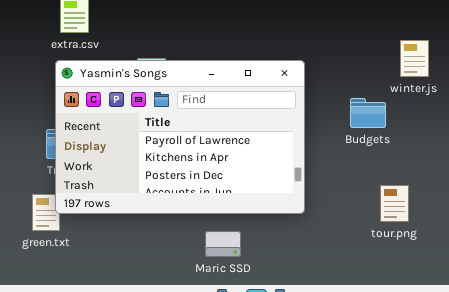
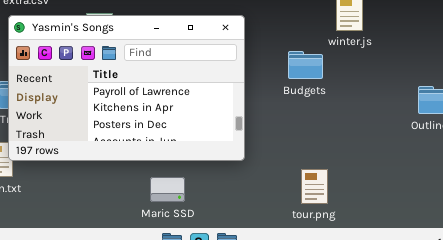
tour.png: [380,185,409,222] -> [301,169,328,204], moved

